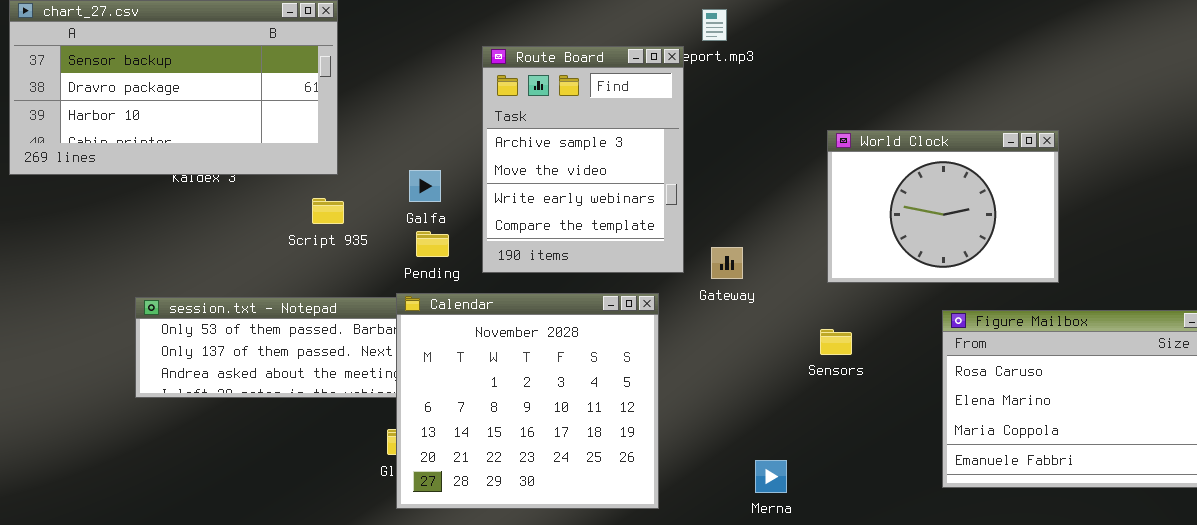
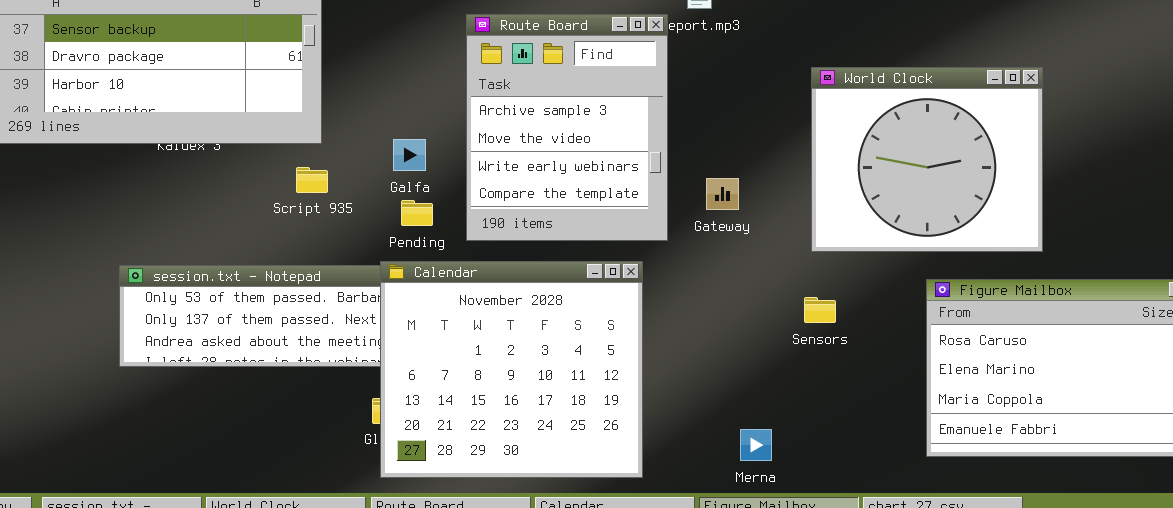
World Clock: [827,130,1059,283] -> [811,67,1043,252], resized
Gateway: [711,247,743,279] -> [706,178,739,210], moved

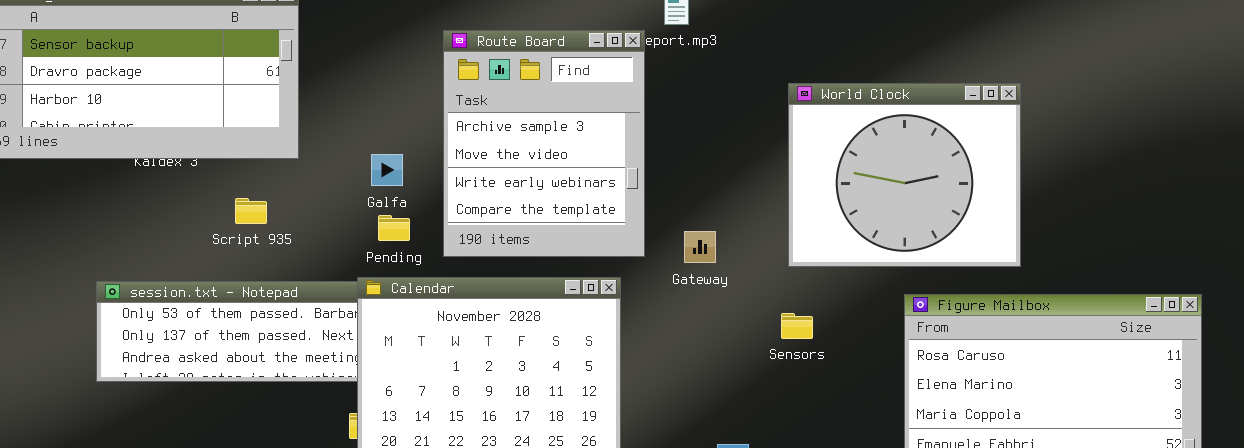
Script 935: [296,167,328,193] -> [235,198,267,224], moved
Gateway: [706,178,739,210] -> [684,231,716,263], moved

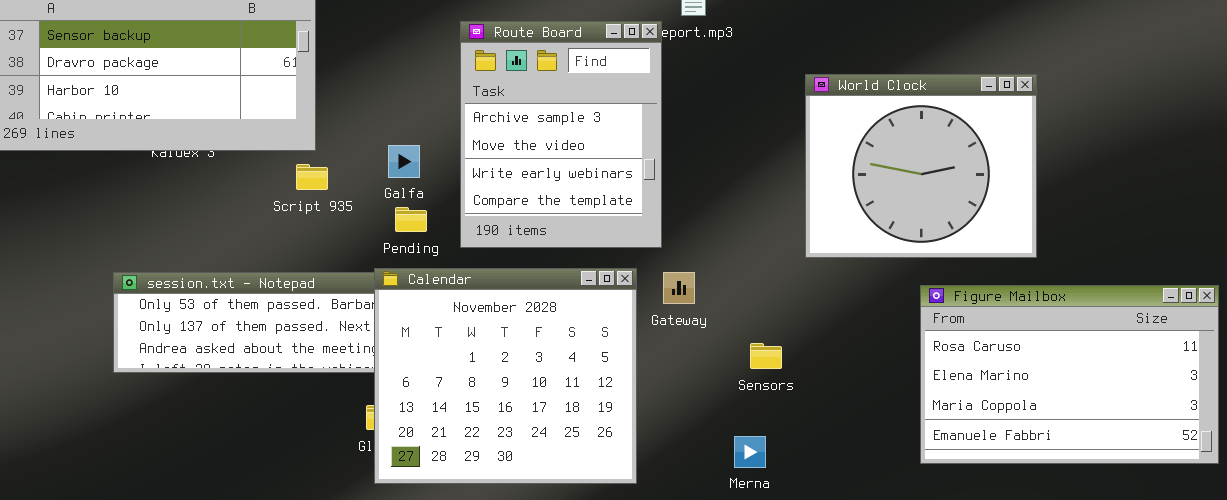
Script 935: [235,198,267,224] -> [296,164,328,190], moved
Gateway: [684,231,716,263] -> [663,272,695,304], moved
Sensors: [781,313,813,339] -> [750,343,782,369], moved

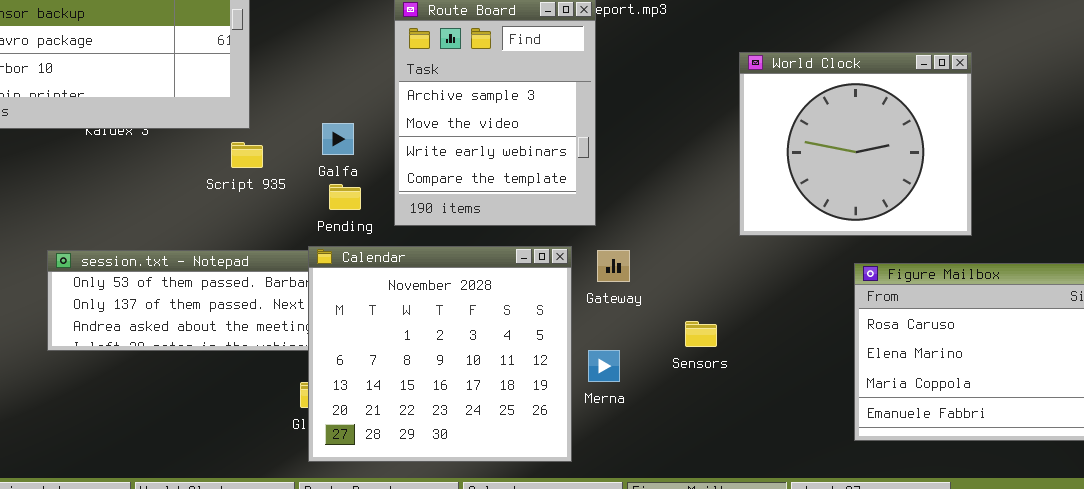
Merna: [734,436,766,468] -> [588,350,620,382], moved

